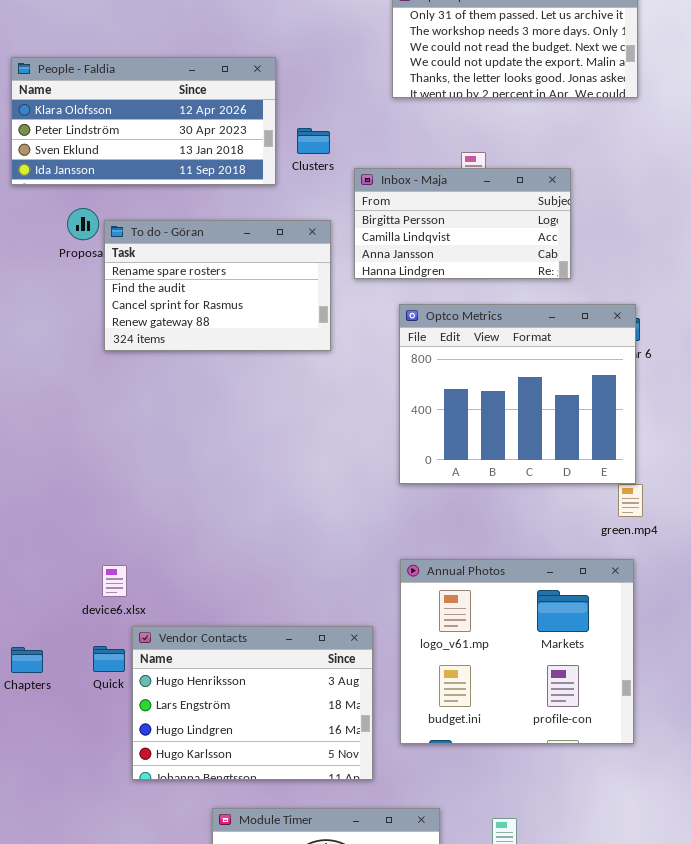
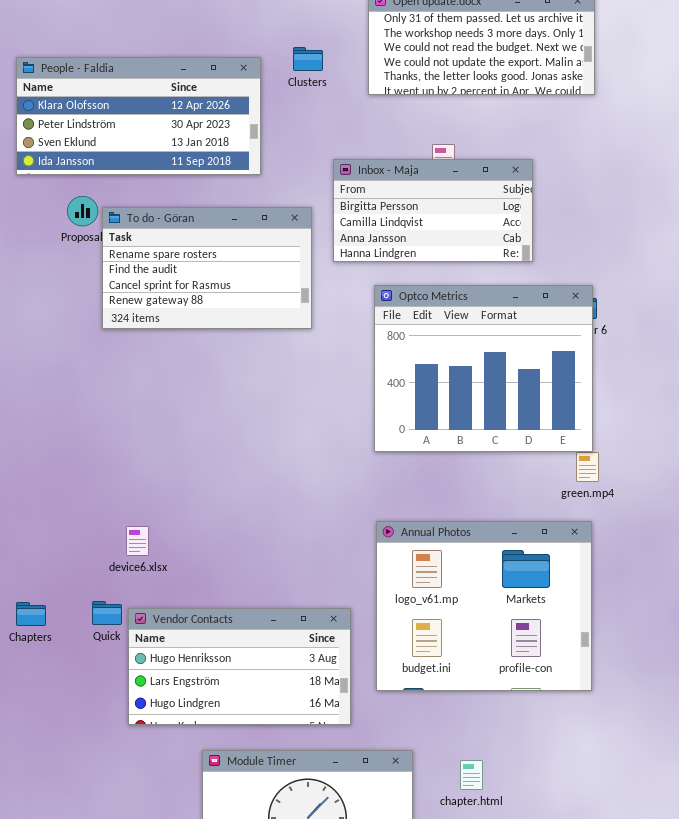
Clusters: [297,128,330,154] -> [293,47,323,71], moved
device6.xlsx: [102,565,127,597] -> [126,526,149,556], moved
Vendor Contacts: [132,626,373,780] -> [128,608,351,725], resized

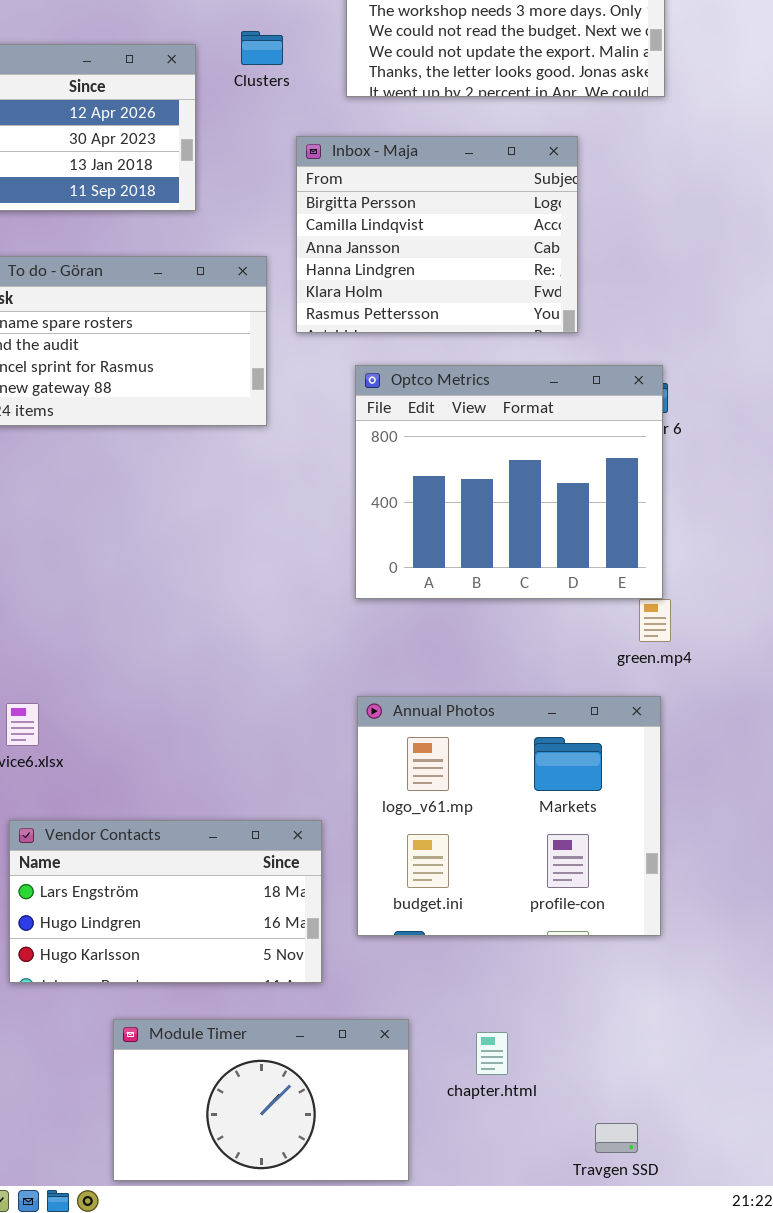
Inbox - Maja: [333,159,533,262] -> [296,136,578,333], resized
Vendor Contacts: [128,608,351,725] -> [9,820,322,983], scrolled down 1 row

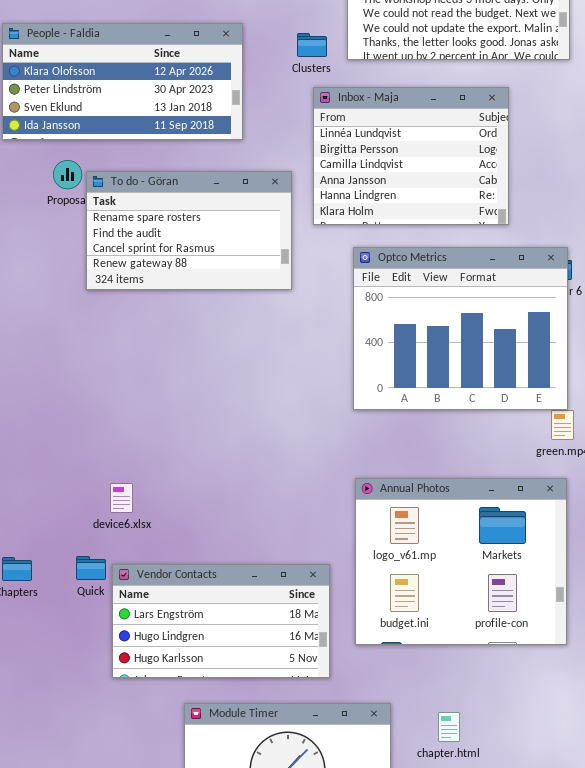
Clusters: [241,31,283,65] -> [297,33,327,57], moved
Inbox - Maja: [296,136,578,333] -> [313,87,509,225], scrolled up 1 row

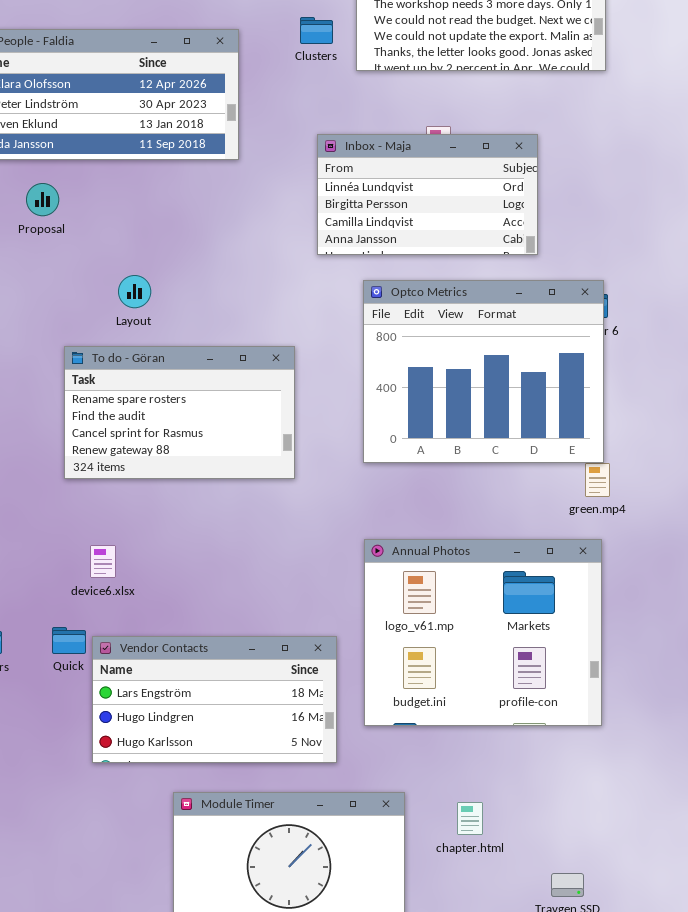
Clusters: [297,33,327,57] -> [300,17,333,44], moved
Inbox - Maja: [313,87,509,225] -> [317,134,538,255], resized
To do - Göran: [86,171,292,290] -> [64,346,295,479], moved

